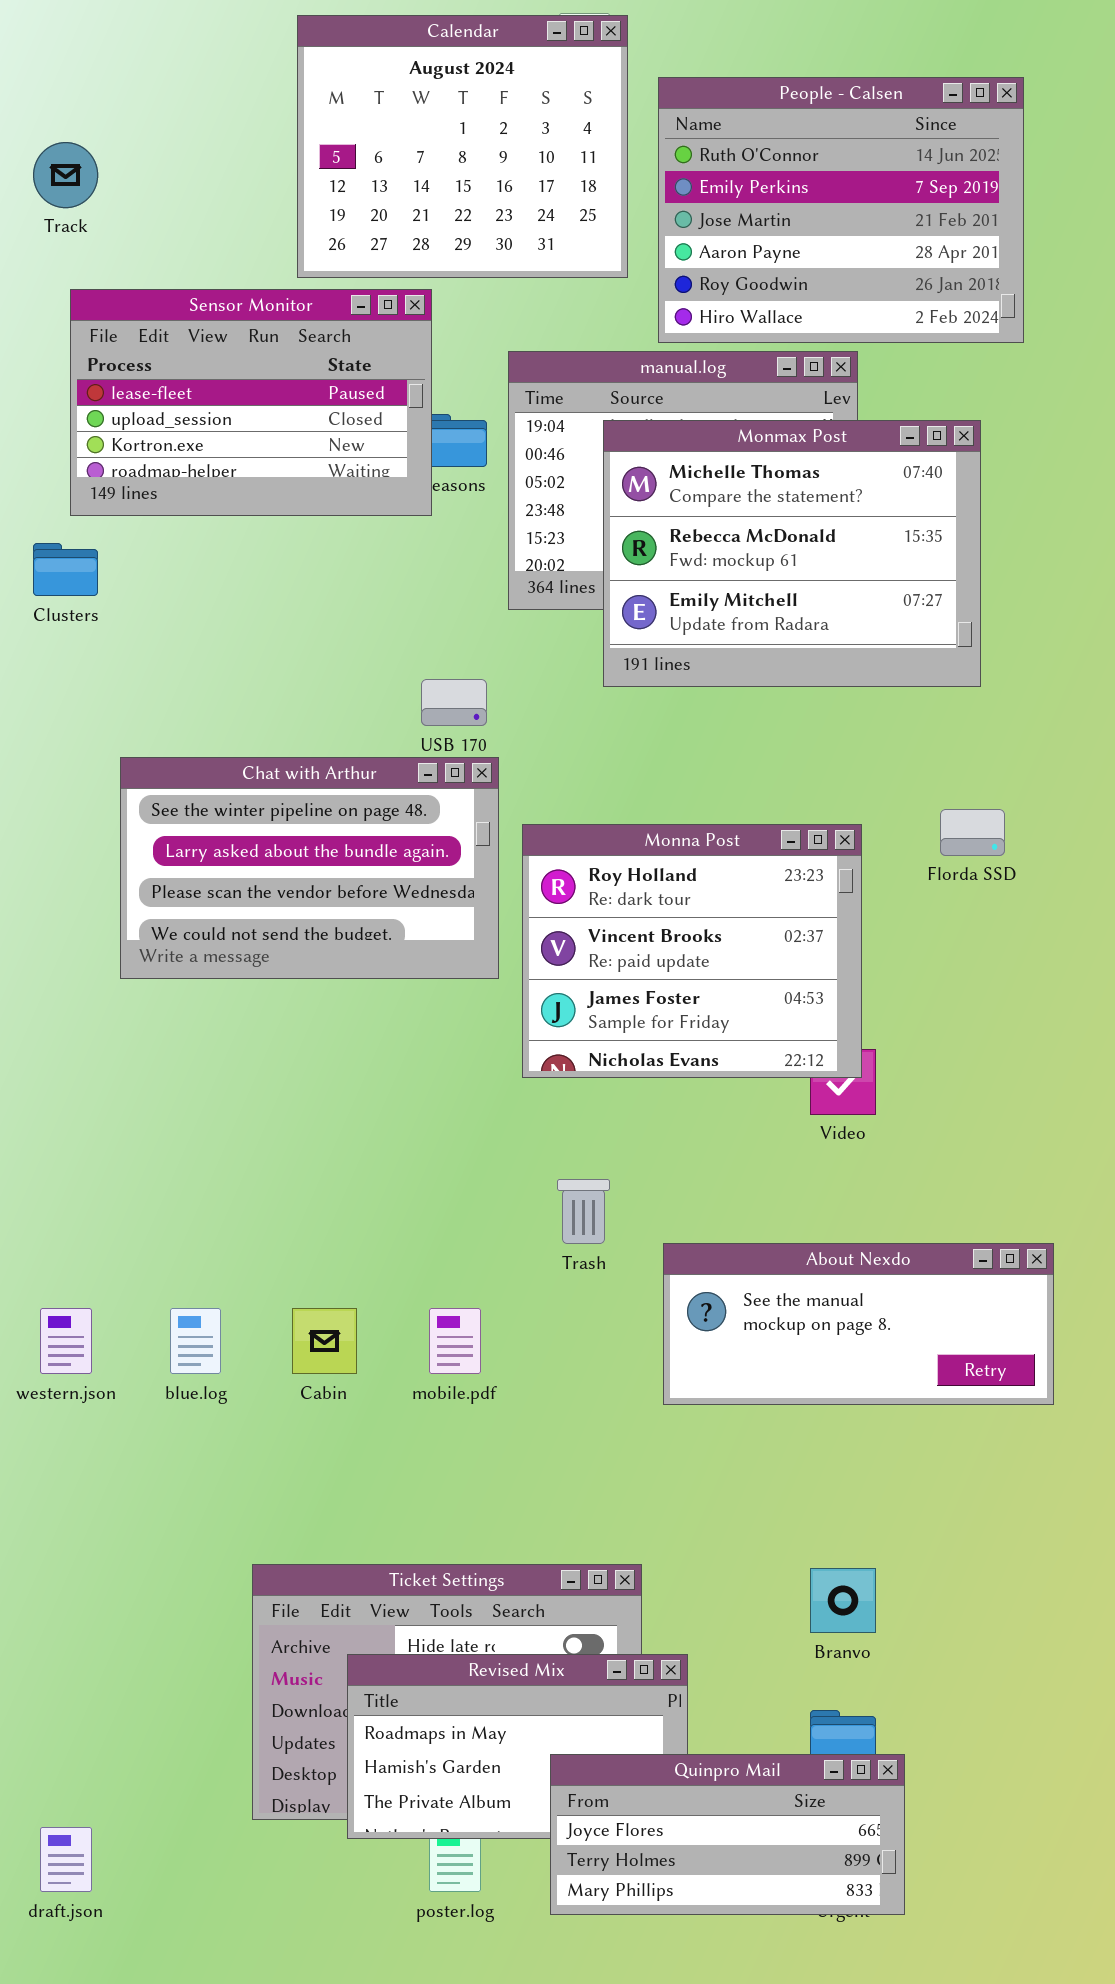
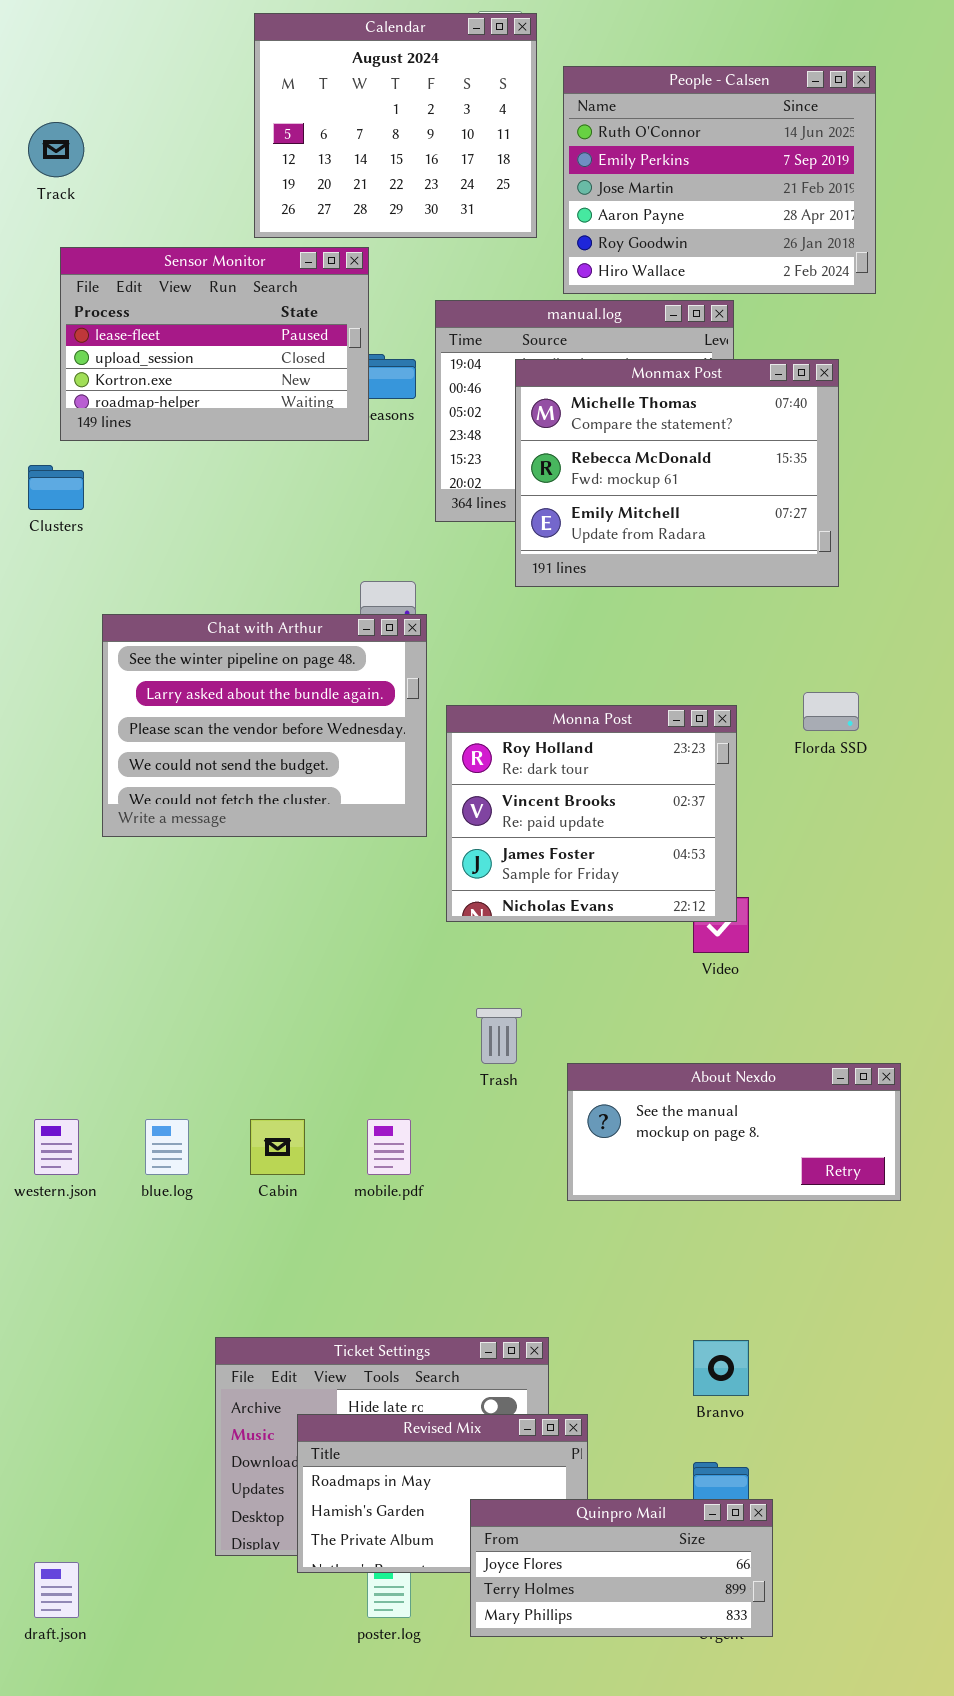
Chat with Arthur: [120,757,499,979] -> [102,614,427,837], resized

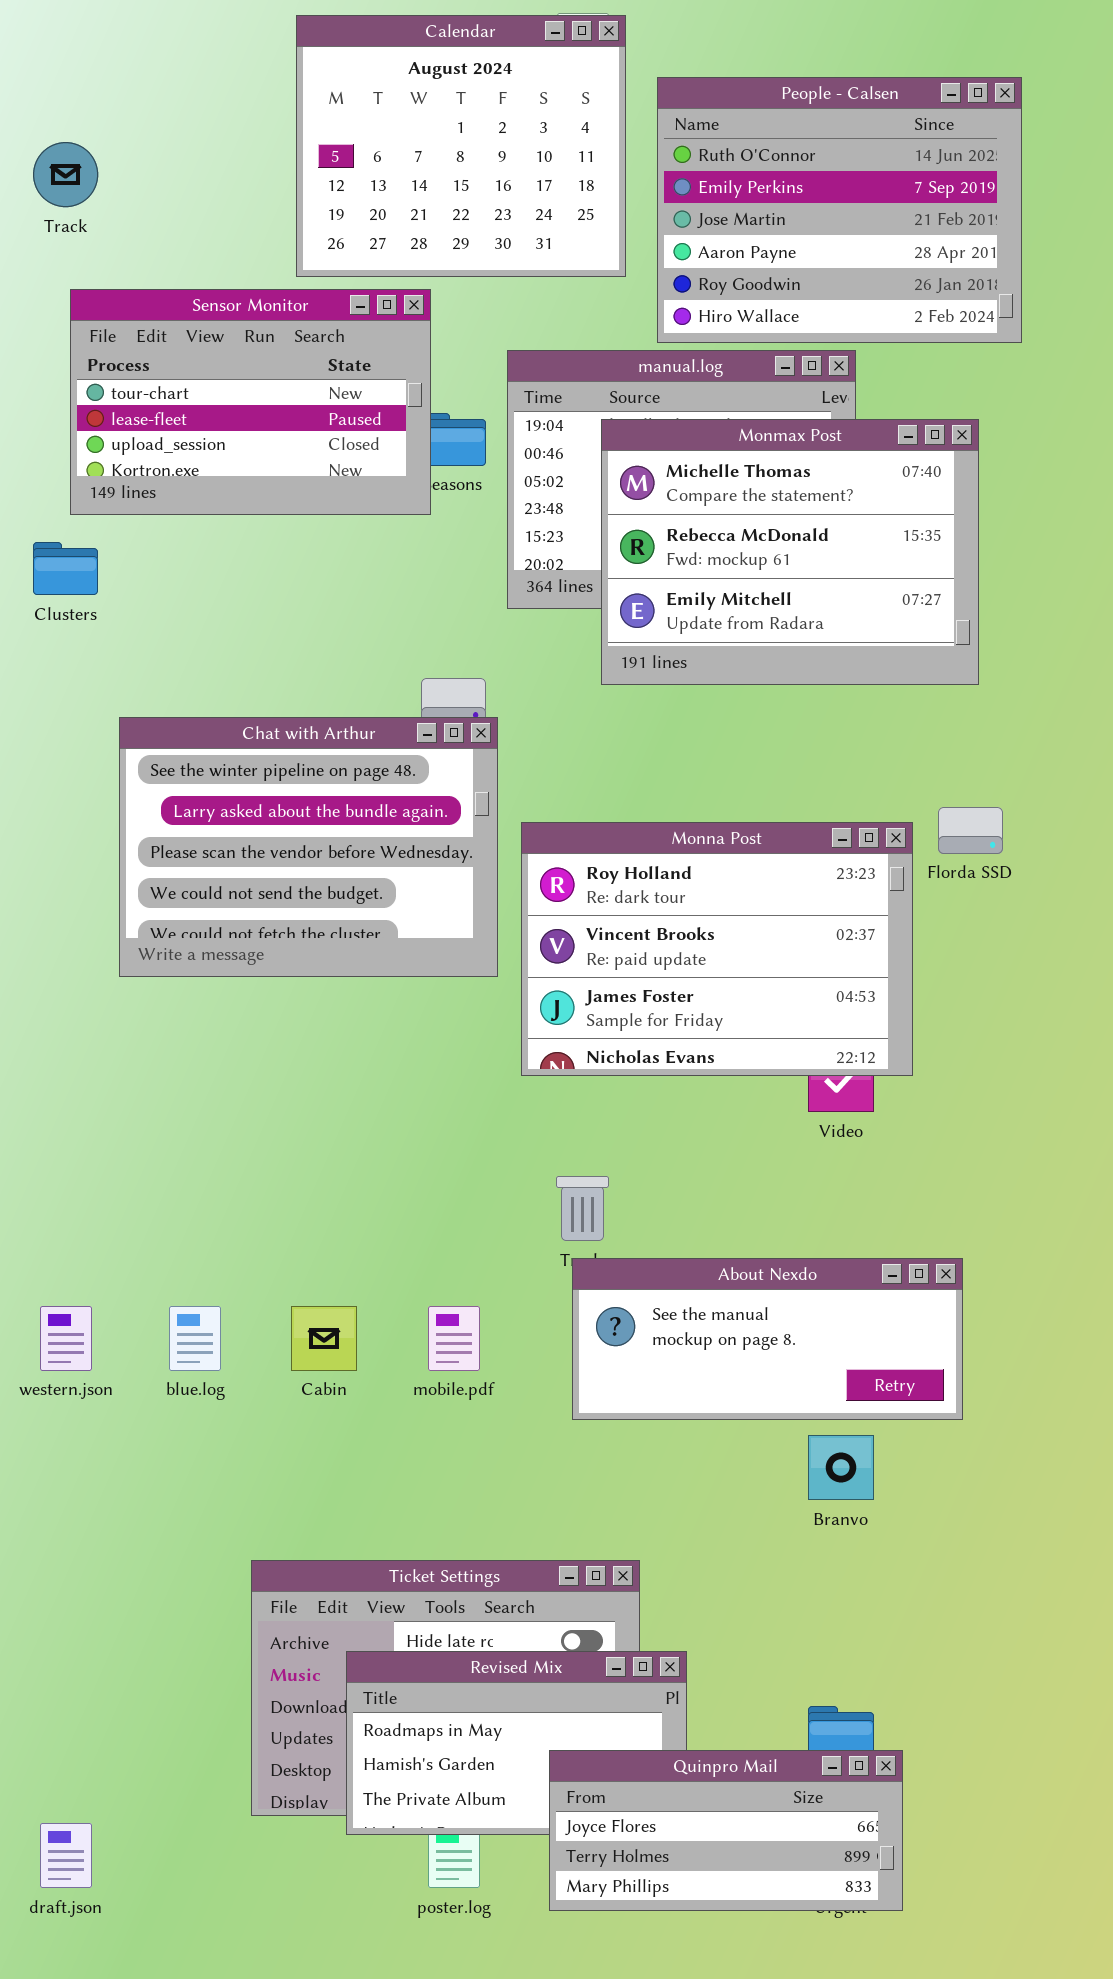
Sensor Monitor: [60,247,369,441] -> [70,289,431,515], scrolled up 1 row
Monna Post: [446,705,737,922] -> [521,822,913,1076], resized
About Nexdo: [567,1063,901,1201] -> [572,1258,963,1420], moved
Branvo: [693,1340,749,1396] -> [808,1435,874,1500], moved

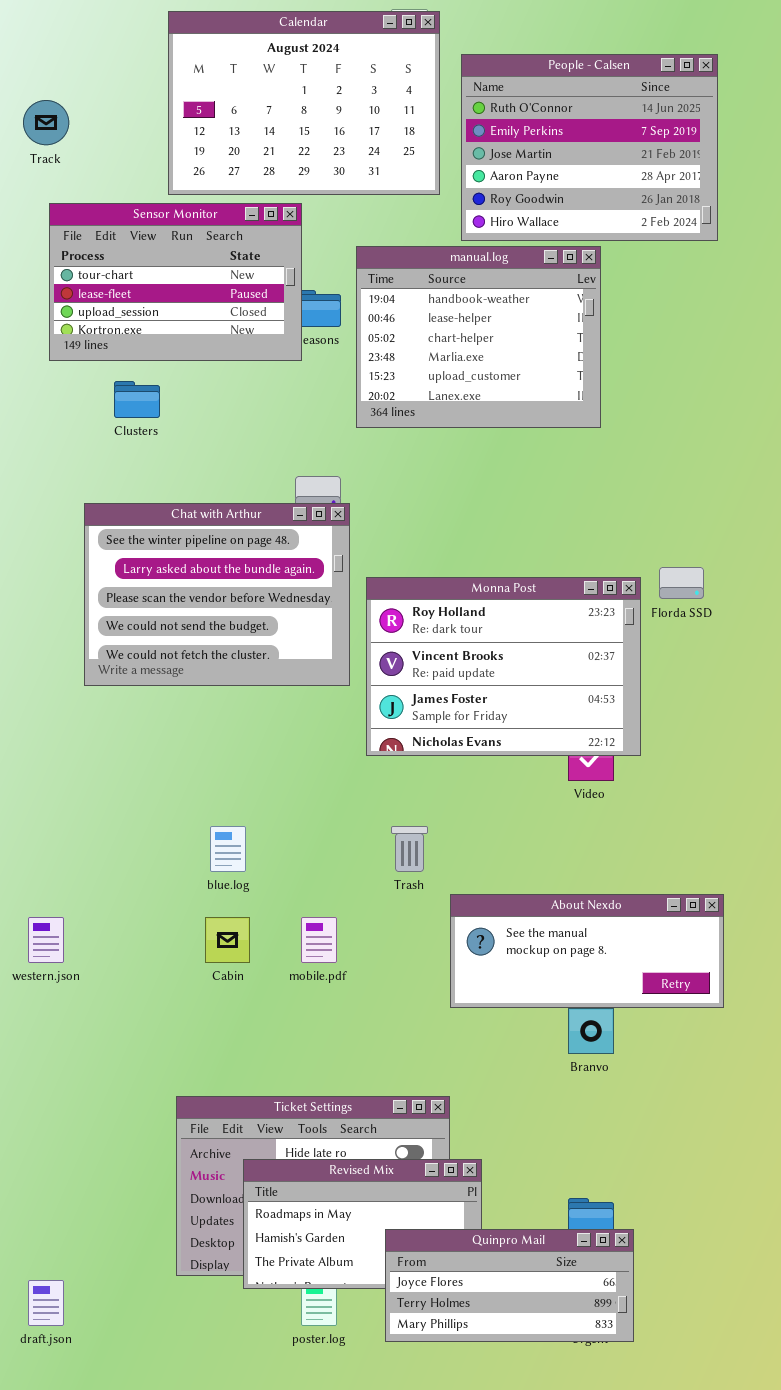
Calendar: [296,15,626,277] -> [168,11,440,195], resized
Monmax Post: [601,419,979,685] -> none, closed
Clusters: [33,542,98,595] -> [114,381,160,418], moved
About Nexdo: [572,1258,963,1420] -> [450,894,724,1008], moved
blue.log: [169,1306,221,1371] -> [210,826,246,872], moved

